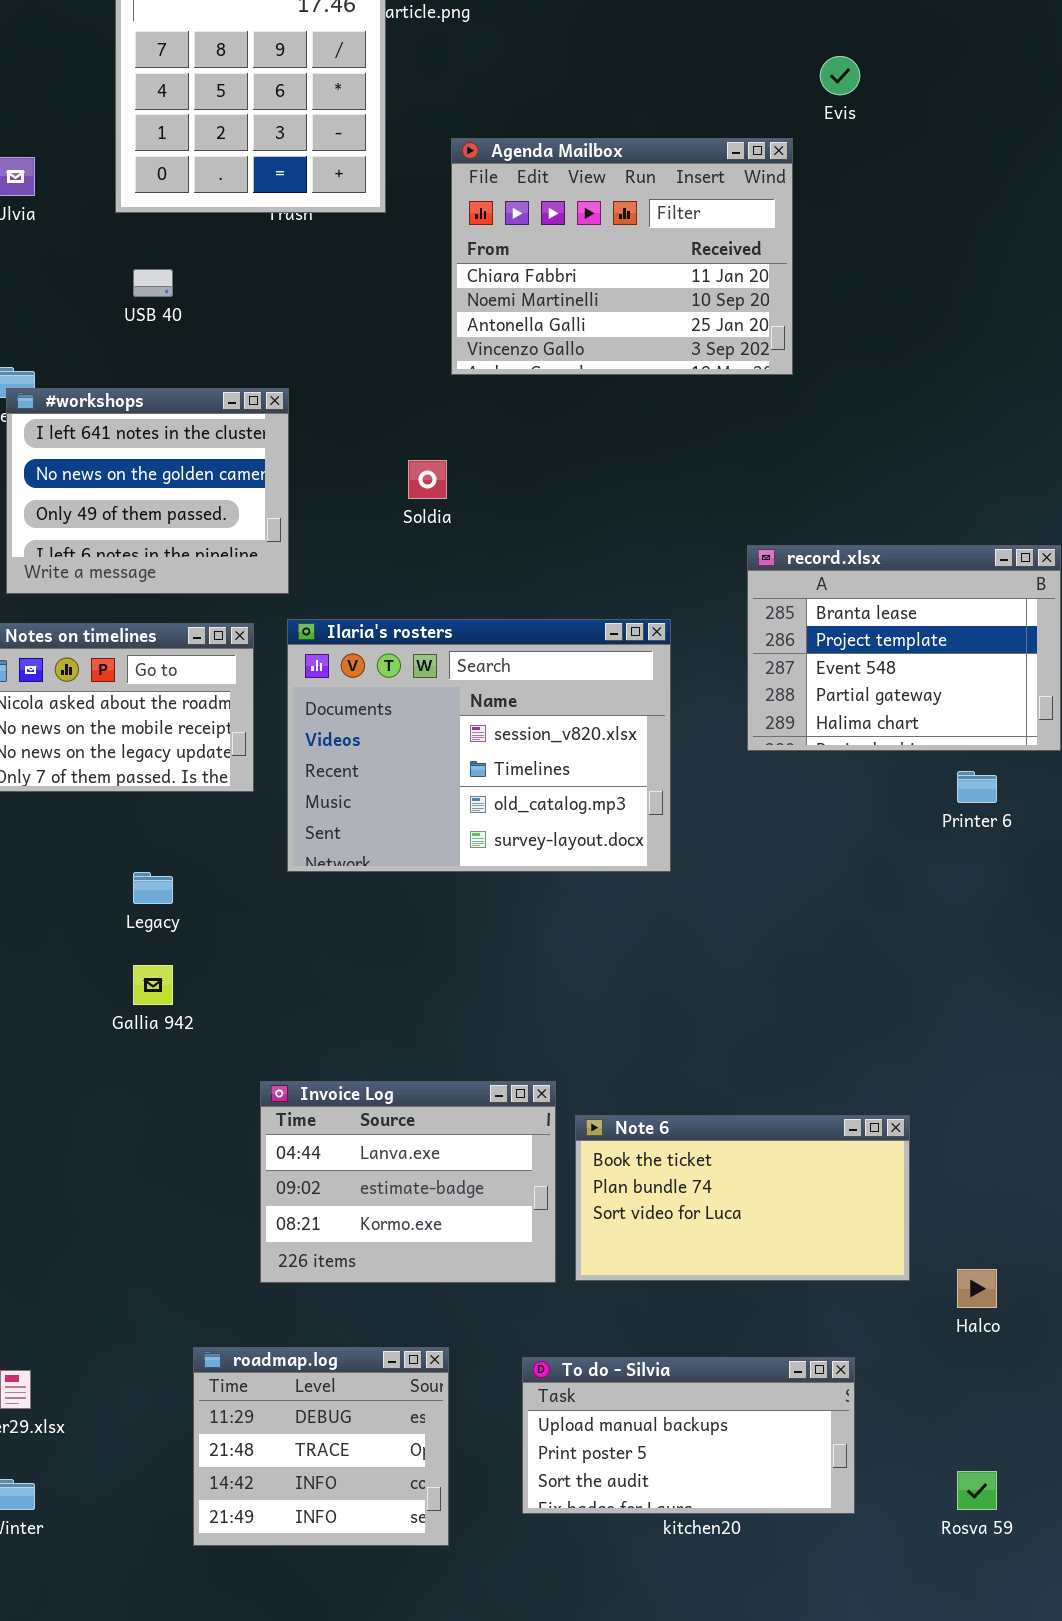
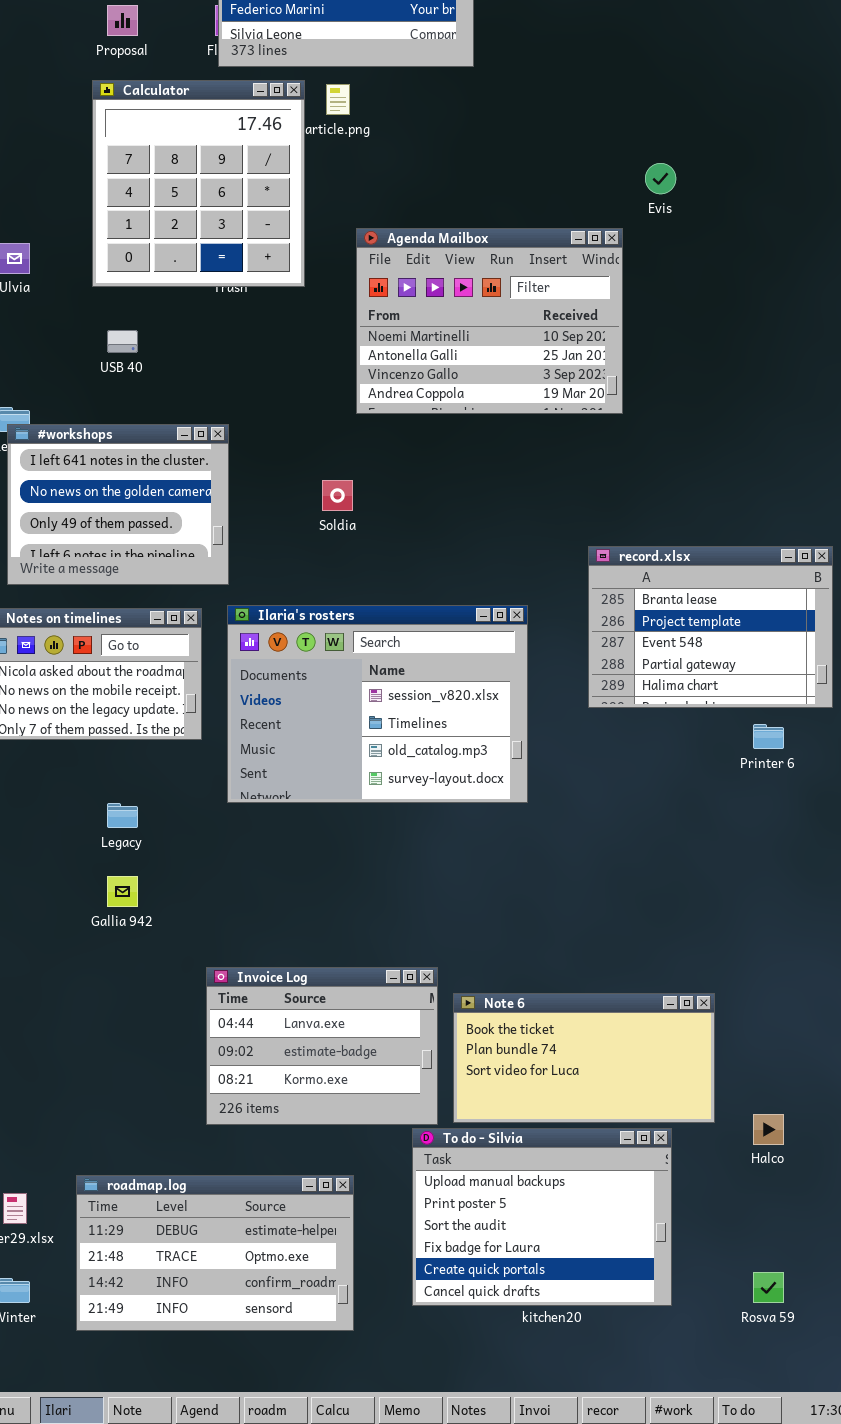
Agenda Mailbox: [451,138,793,375] -> [356,228,623,414], scrolled down 1 row
roadmap.log: [193,1347,449,1546] -> [76,1175,354,1331], resized
To do - Silvia: [522,1357,855,1514] -> [412,1128,672,1306], resized

